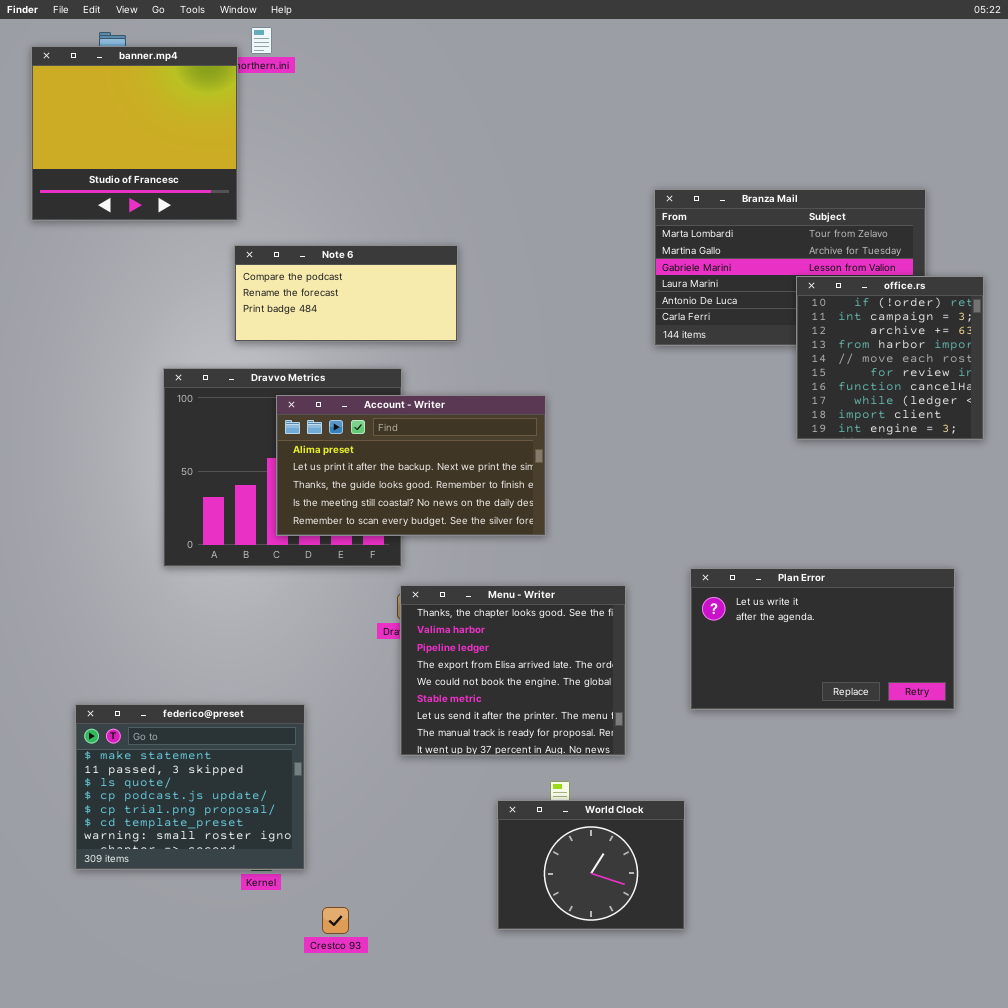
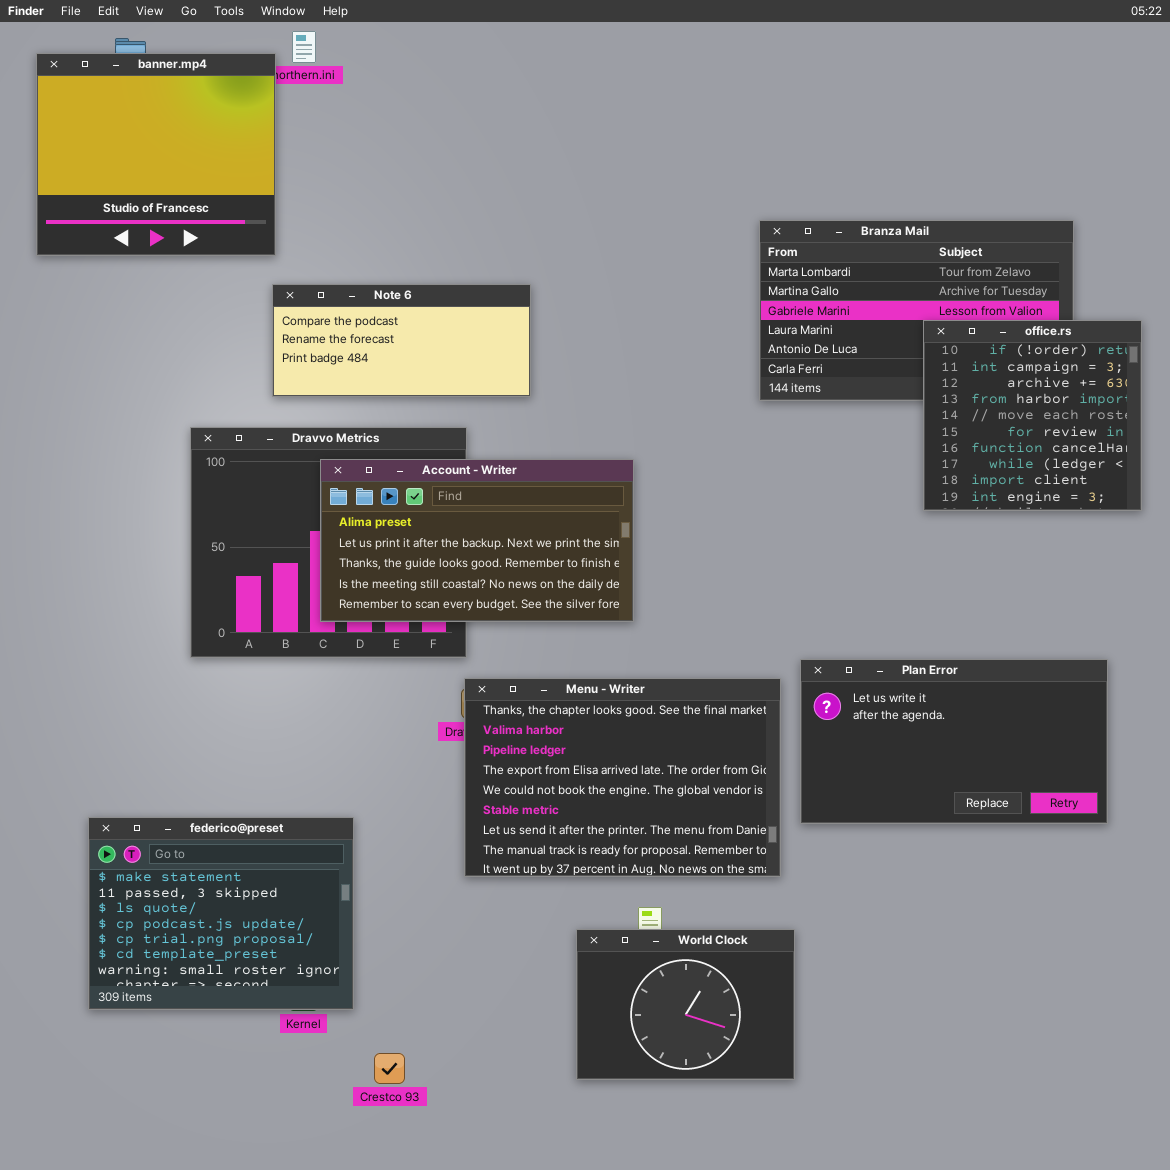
Menu - Writer: [400,585,626,756] -> [464,678,781,877], resized

